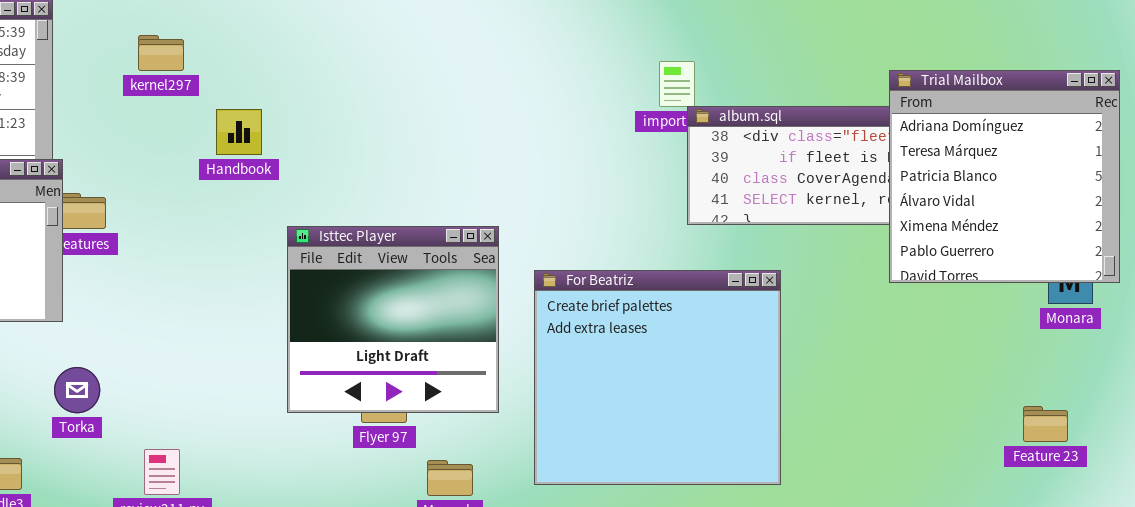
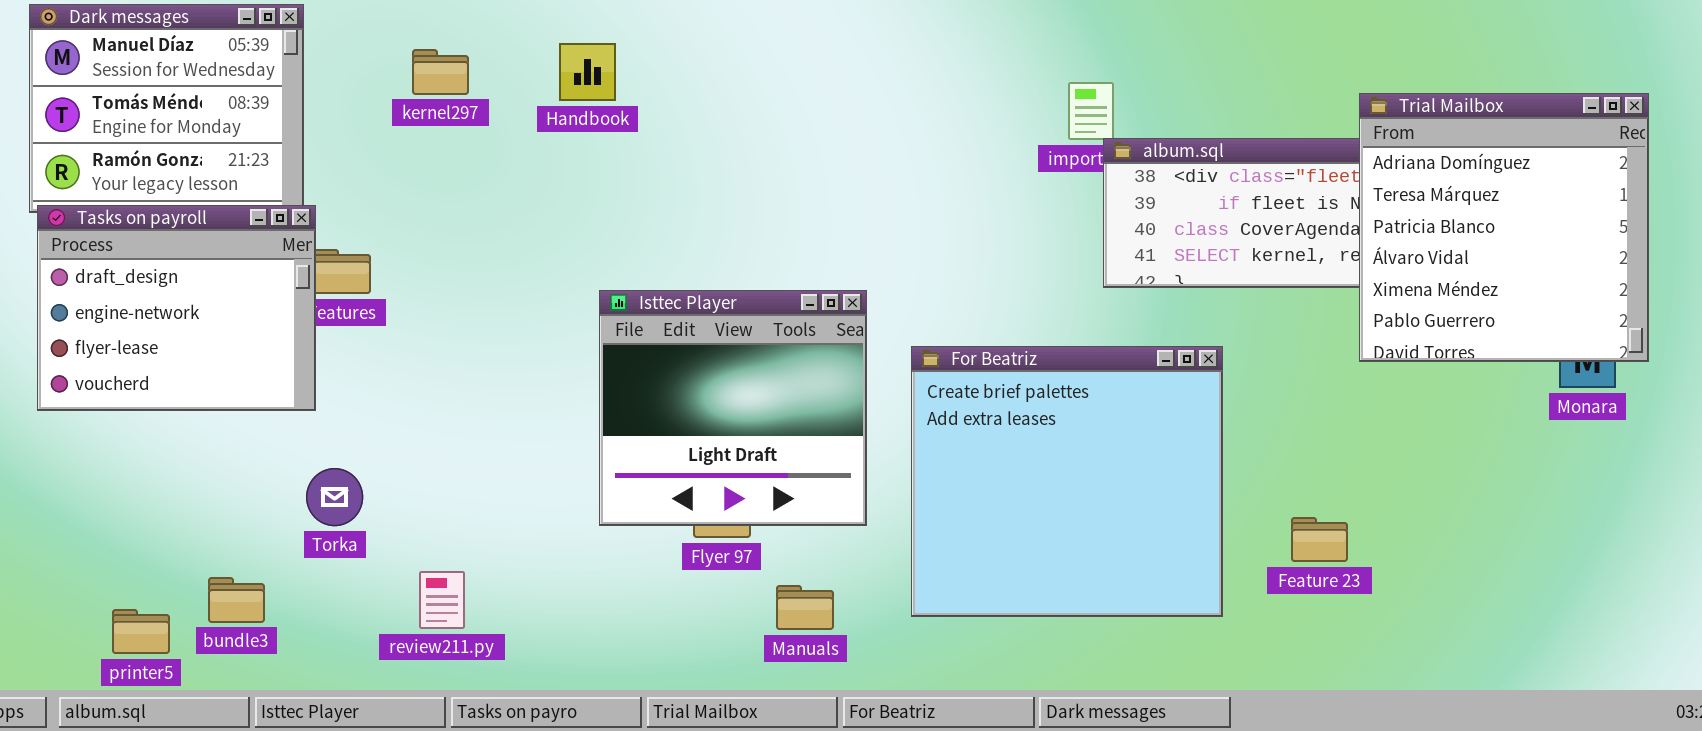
Handbook: [216,109,262,155] -> [559,43,616,101], moved
Feature 23: [1023,406,1068,442] -> [1291,517,1348,562], moved

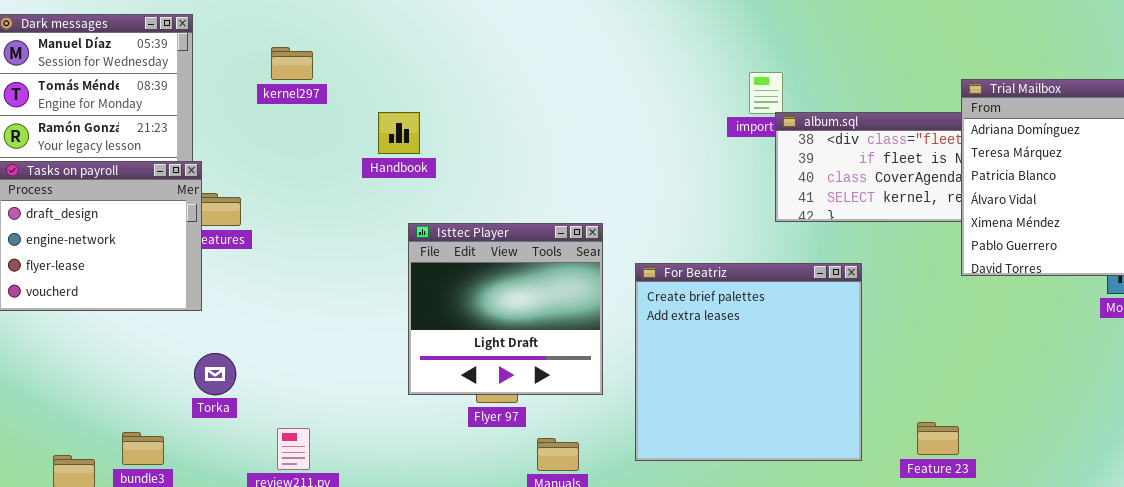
Handbook: [559,43,616,101] -> [378,112,420,154], moved
Feature 23: [1291,517,1348,562] -> [917,422,959,455], moved

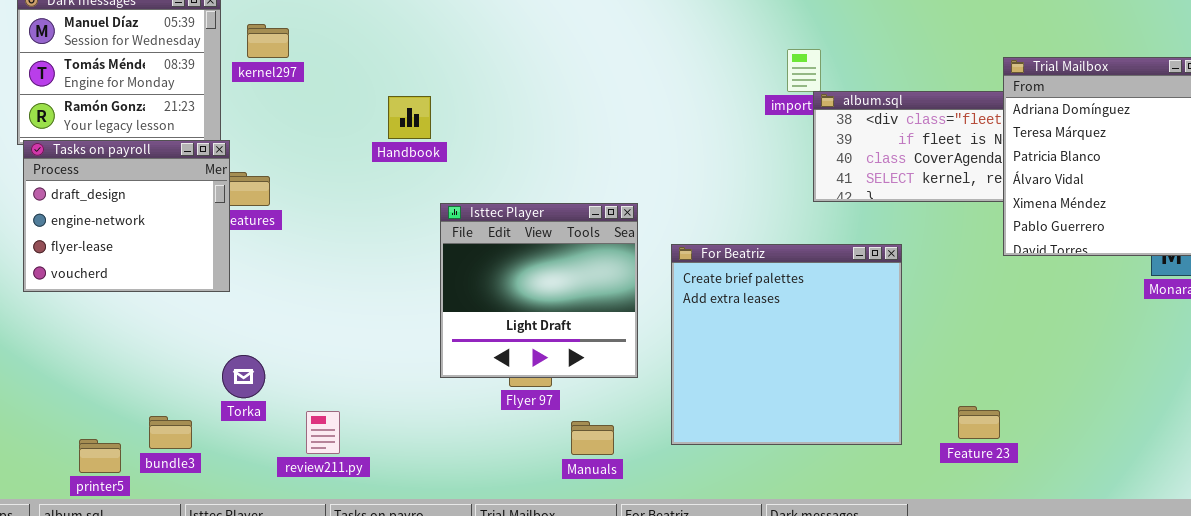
kernel297: [271,47,313,80] -> [247,24,289,58], moved
Handbook: [378,112,420,154] -> [388,96,431,139], moved
Torka: [194,353,236,395] -> [222,355,265,398], moved

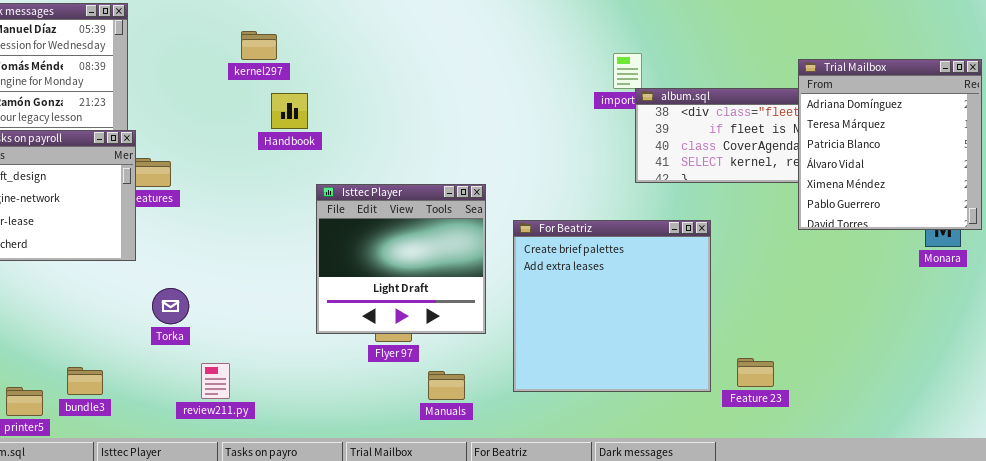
kernel297: [247,24,289,58] -> [241,31,277,60], moved
Torka: [222,355,265,398] -> [152,288,189,324], moved
Feature 23: [958,406,1000,439] -> [737,358,774,387], moved

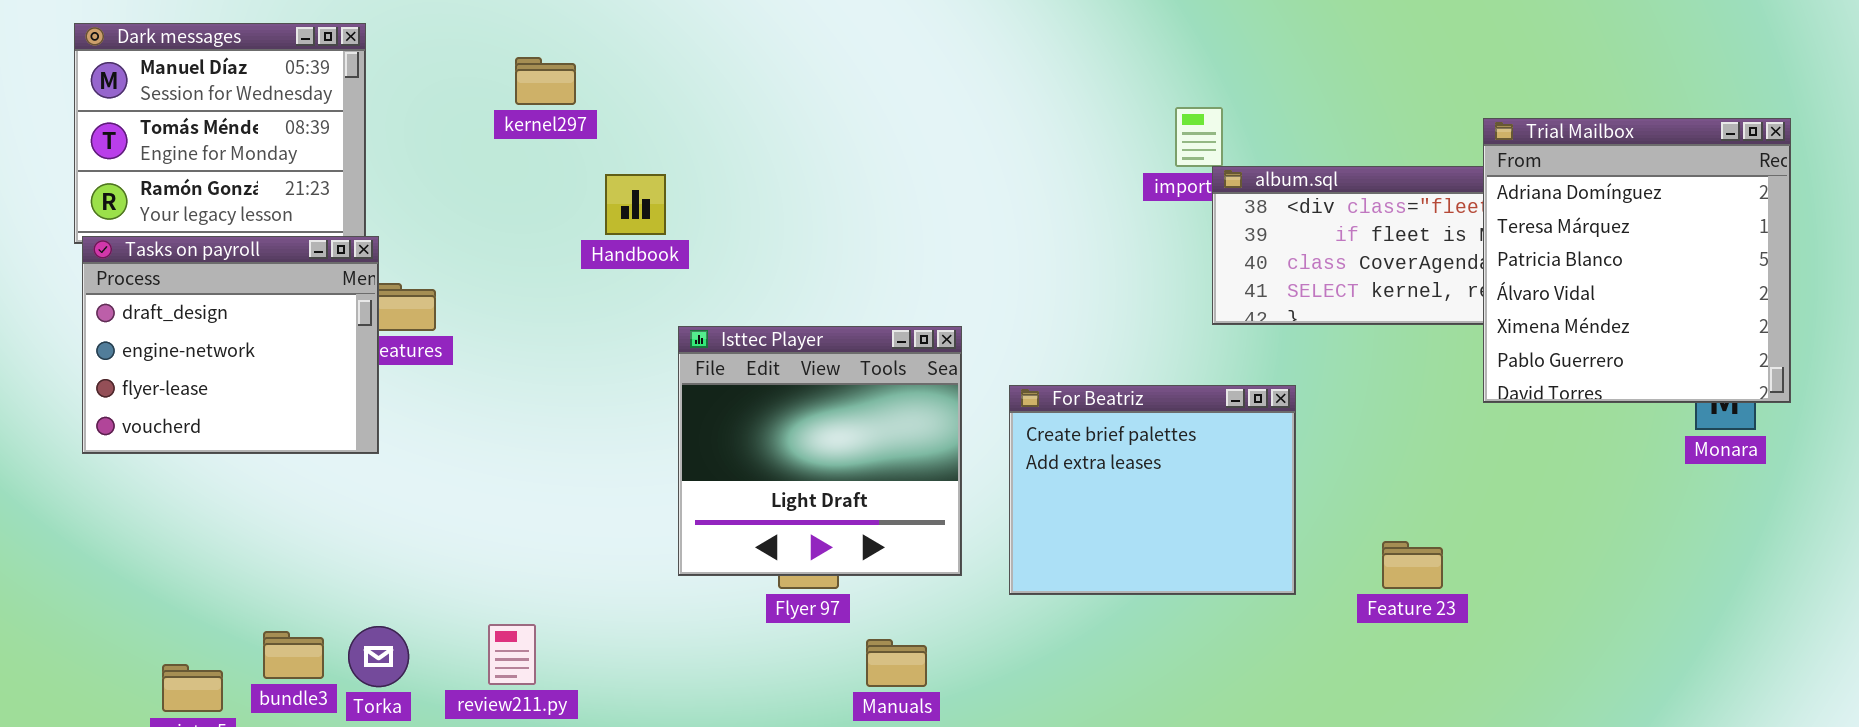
kernel297: [241,31,277,60] -> [515,57,576,105], moved
For Beatriz: [513,220,711,392] -> [1009,385,1296,595], resized
Torka: [152,288,189,324] -> [348,626,409,687], moved
Feature 23: [737,358,774,387] -> [1382,541,1443,589], moved

